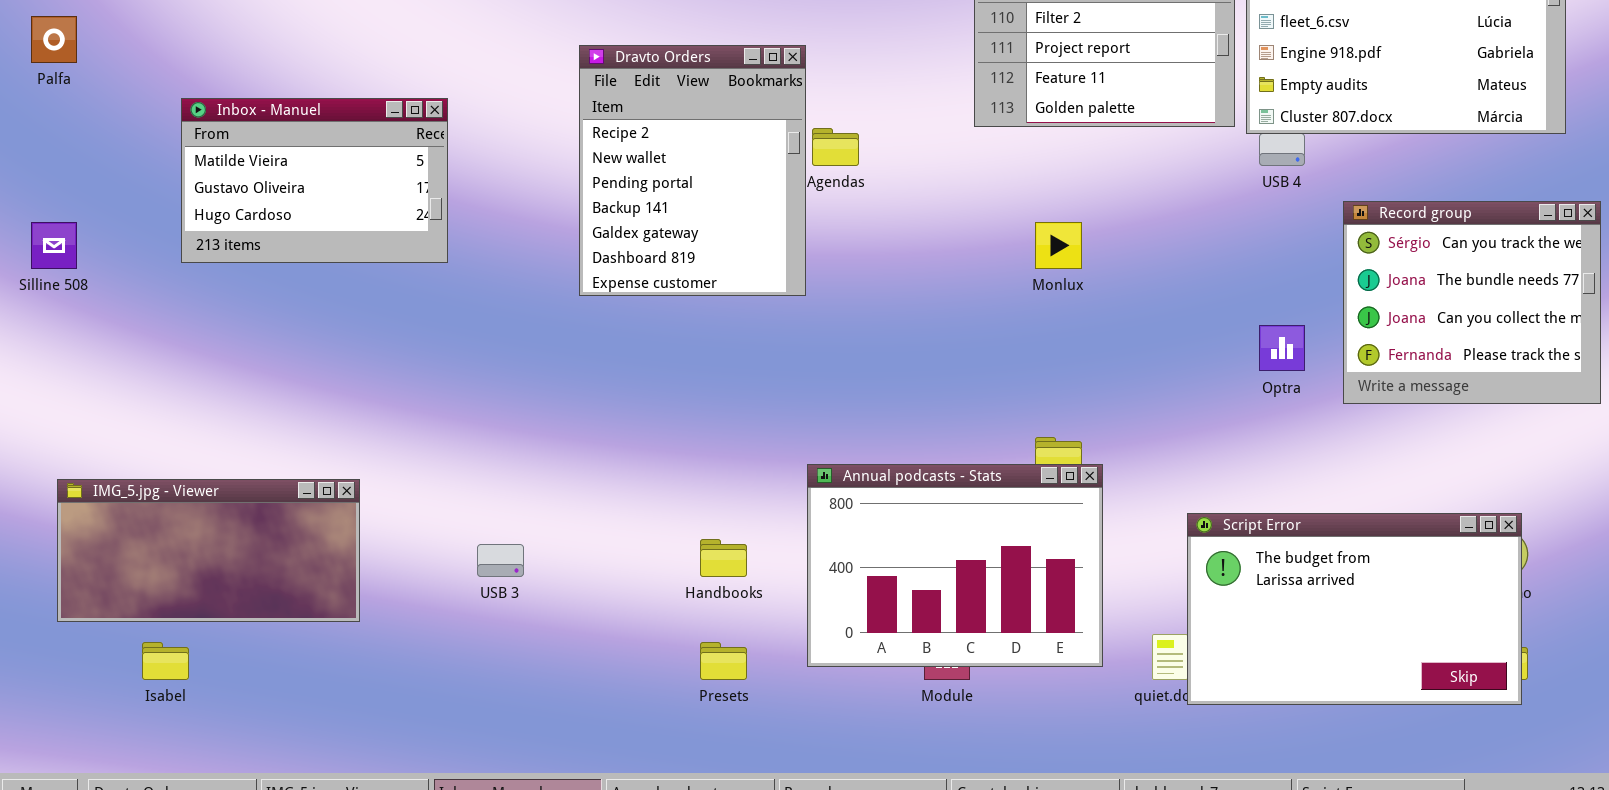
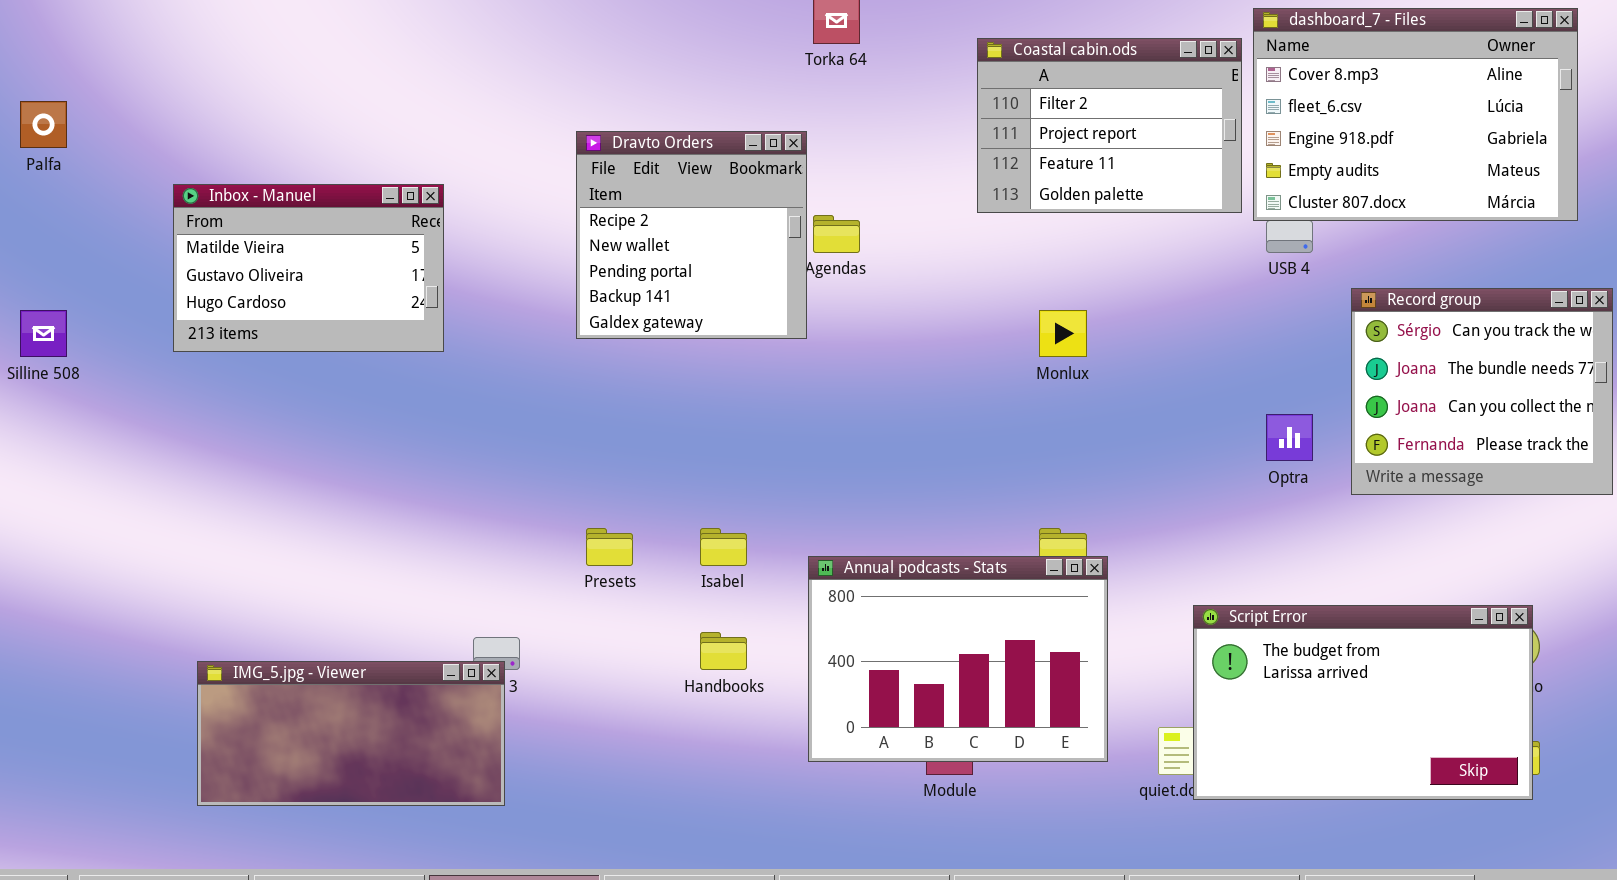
Dravto Orders: [579,45,806,296] -> [576,131,807,339], resized
IMG_5.jpg - Viewer: [57,479,360,622] -> [197,661,505,806], moved
Isabel: [142,642,189,680] -> [700,528,747,566], moved
Presets: [700,642,747,680] -> [586,528,633,566], moved

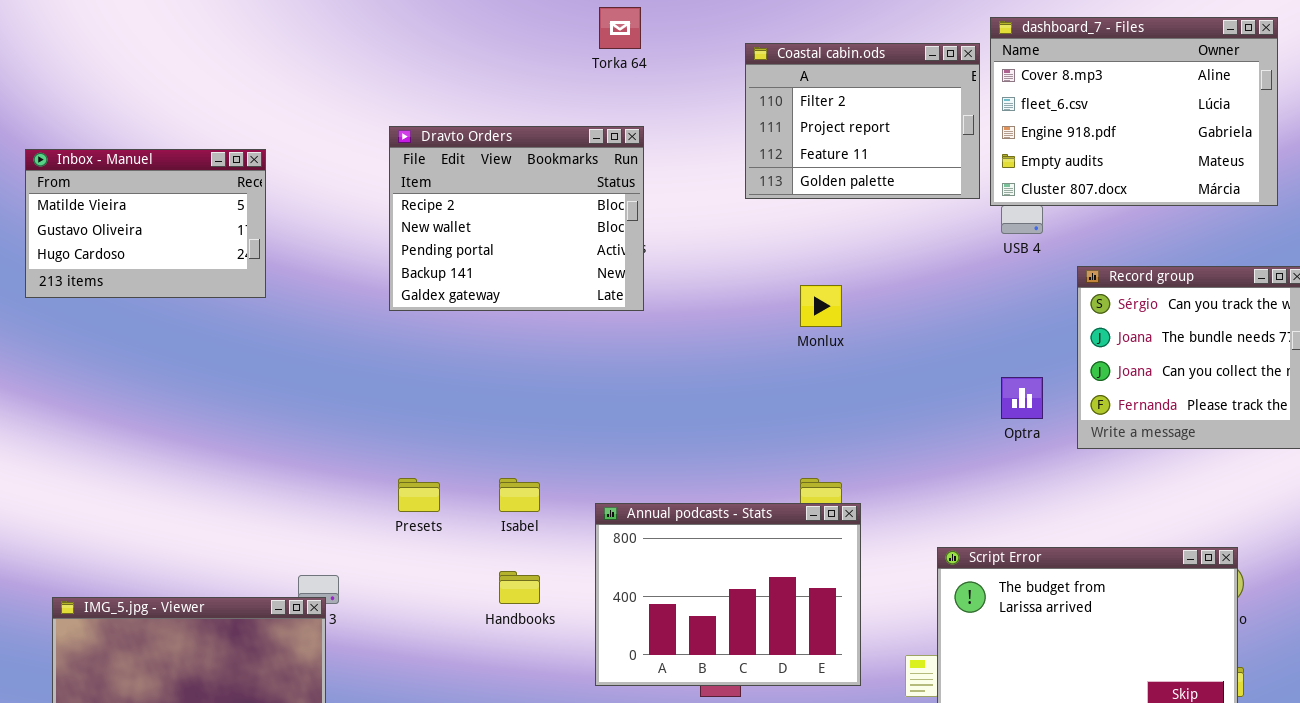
Dravto Orders: [576,131,807,339] -> [389,126,644,311], resized
Inbox - Manuel: [173,184,444,352] -> [25,149,266,298], moved

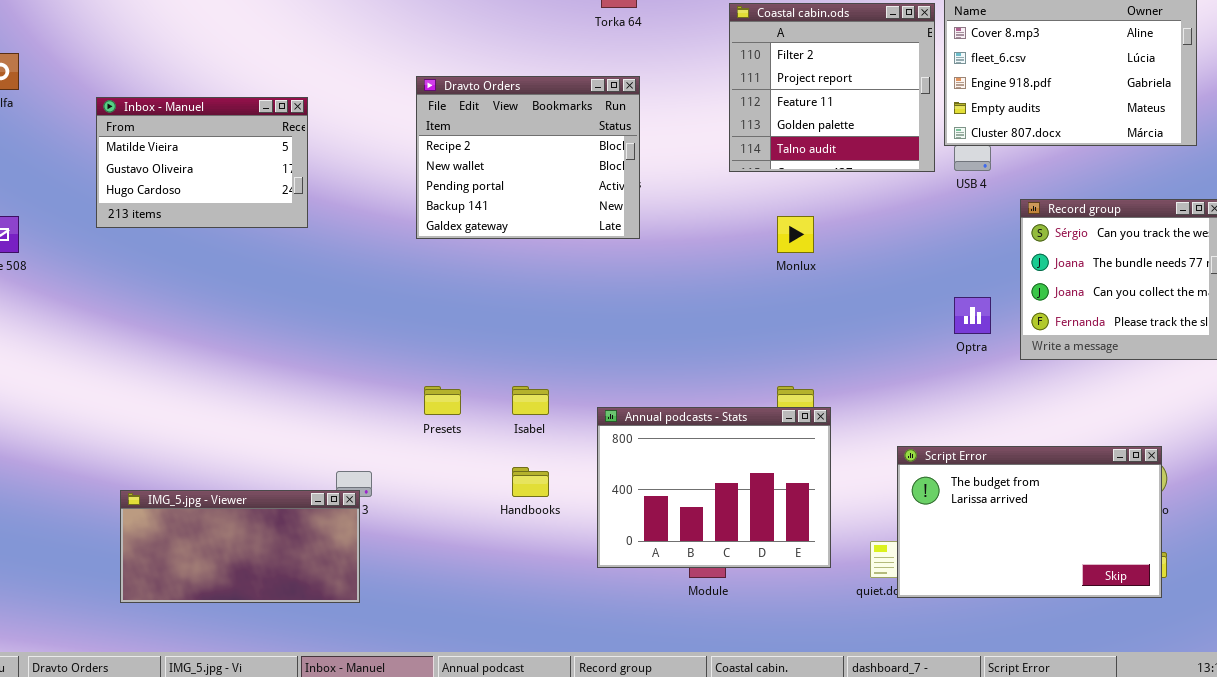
Coastal cabin.ods: [745,43,980,199] -> [729,3,935,172], resized

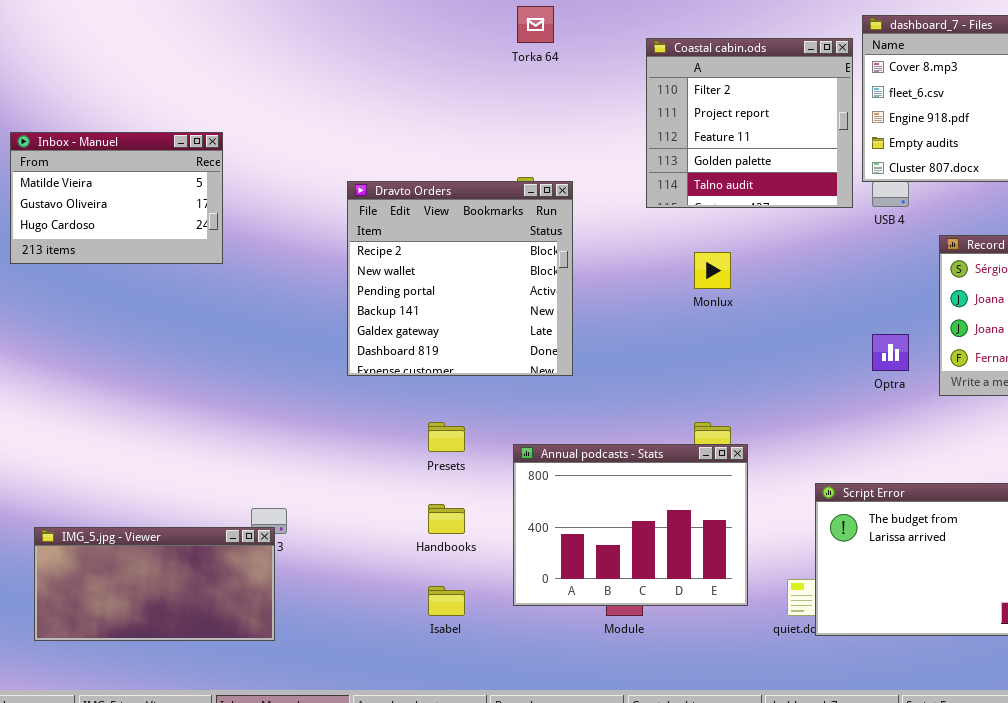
Dravto Orders: [416,76,640,239] -> [347,181,573,376], moved, resized
Presets: [424,386,461,415] -> [428,422,465,452], moved
Isabel: [512,386,549,415] -> [428,586,465,616], moved

